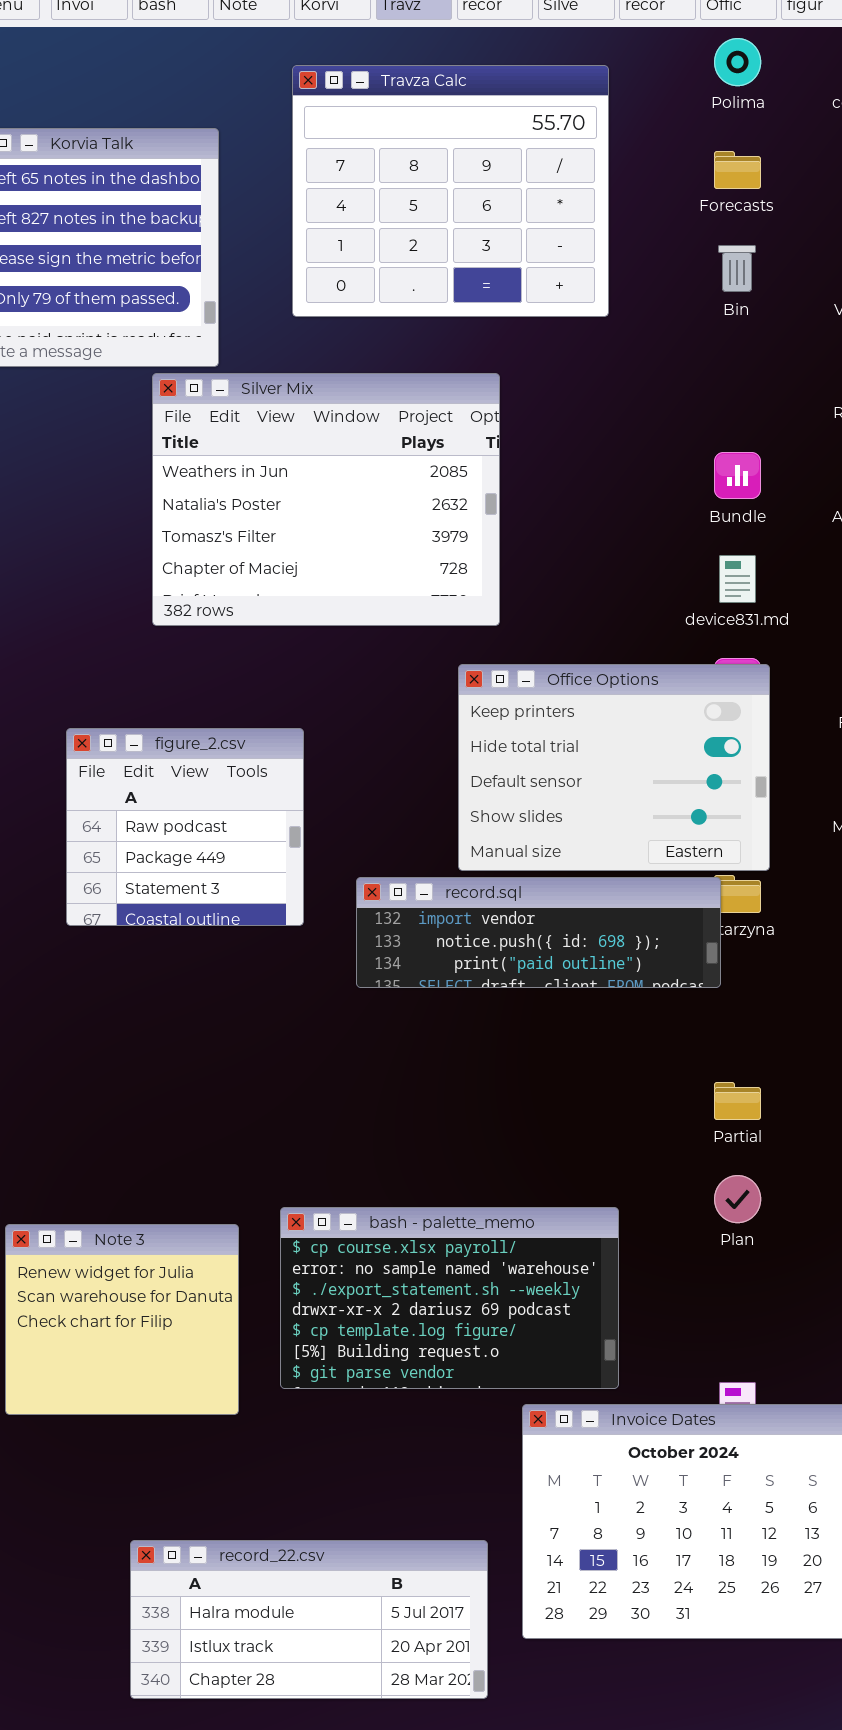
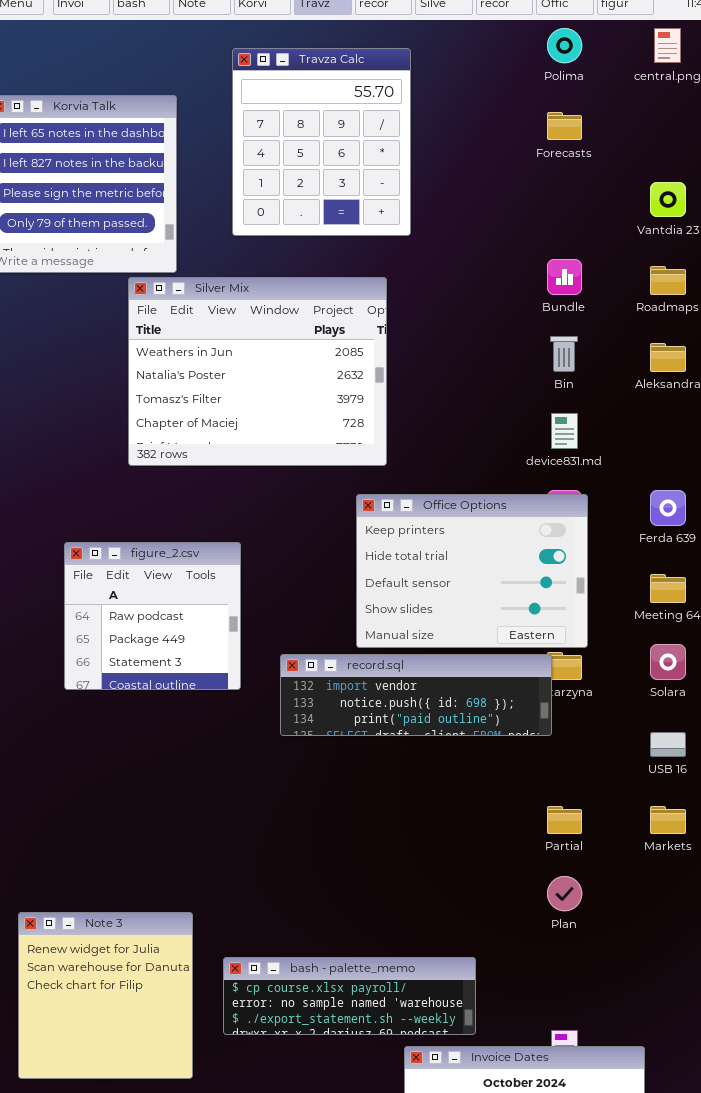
Travza Calc: [292,65,609,317] -> [232,48,411,236], resized
Bin: [718,245,756,292] -> [550,336,578,372], moved
Bundle: [714,452,761,499] -> [547,259,582,295], moved
bash - palette_memo: [280,1207,619,1389] -> [223,957,476,1035], resized
Note 3: [5,1224,239,1415] -> [18,912,193,1079], resized

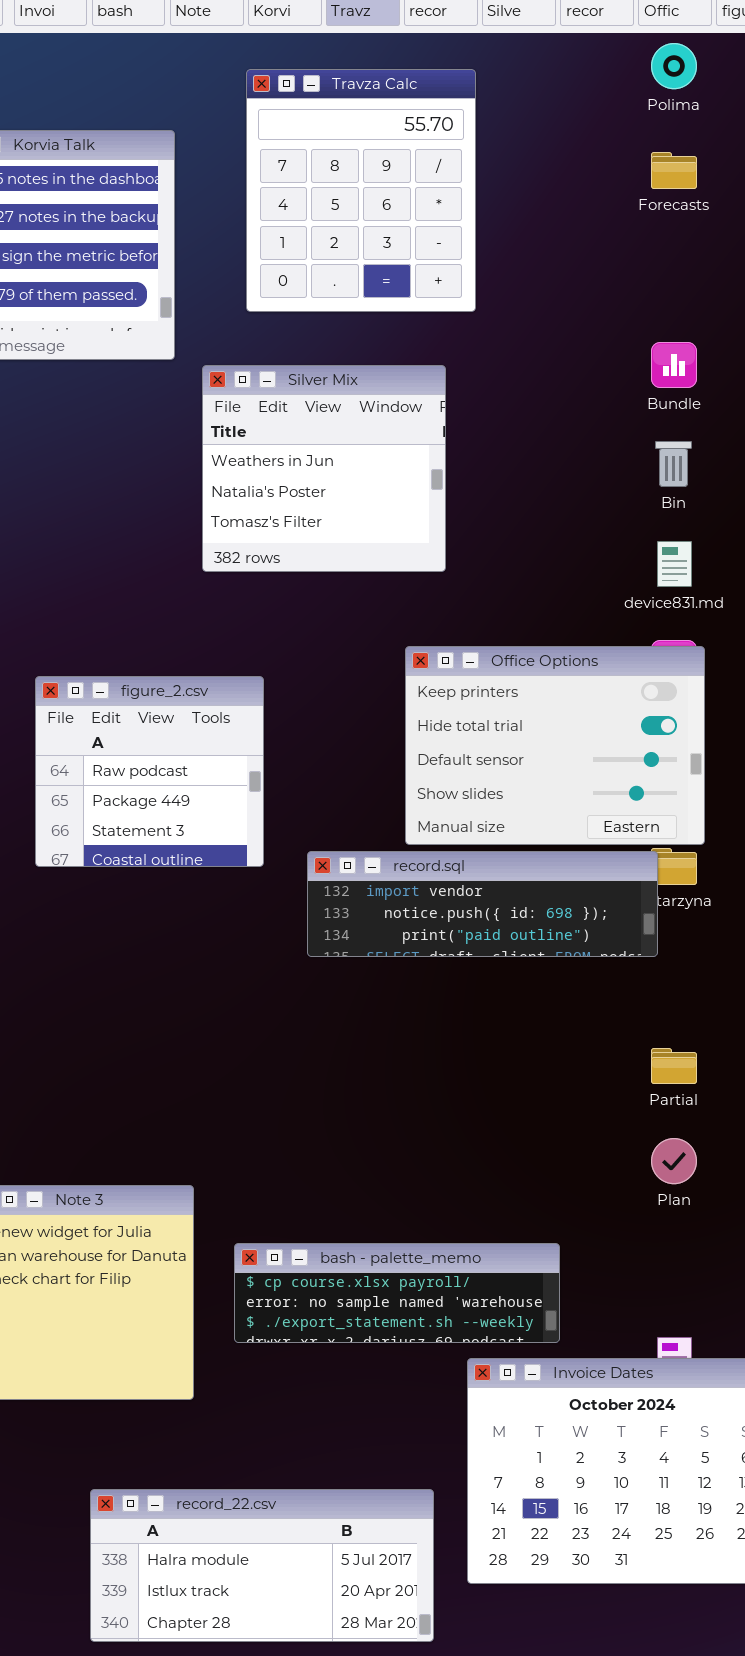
Silver Mix: [128,277,387,466] -> [202,365,446,572], resized
figure_2.csv: [64,542,241,690] -> [35,676,264,867], moved

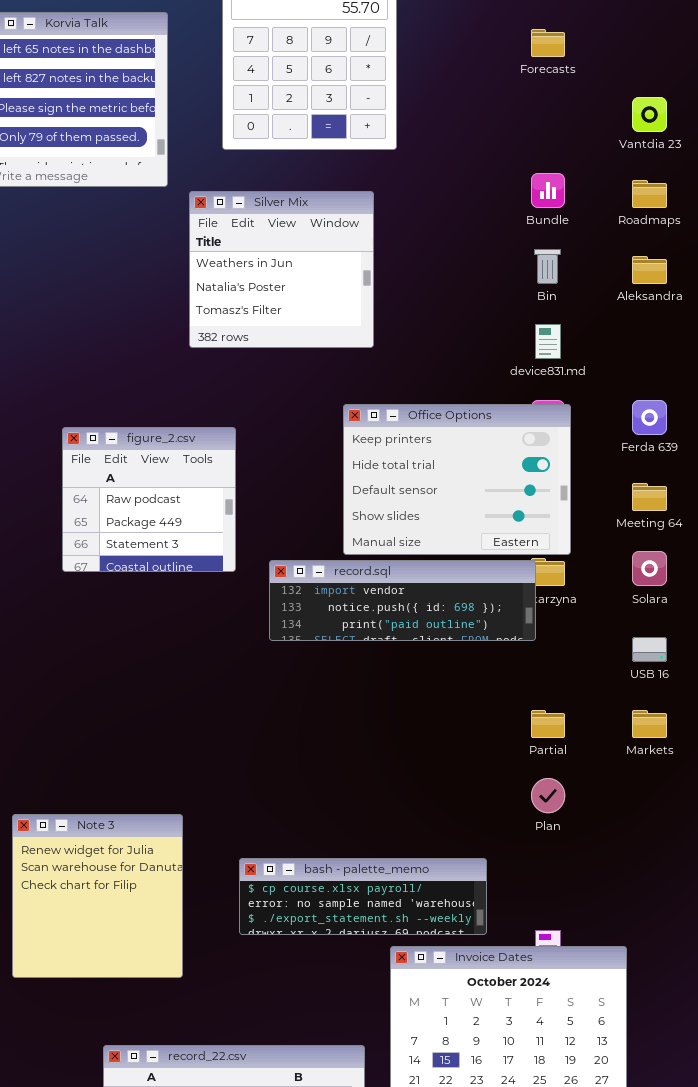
bash - palette_memo: [234,1243,560,1343] -> [239,858,487,935], moved

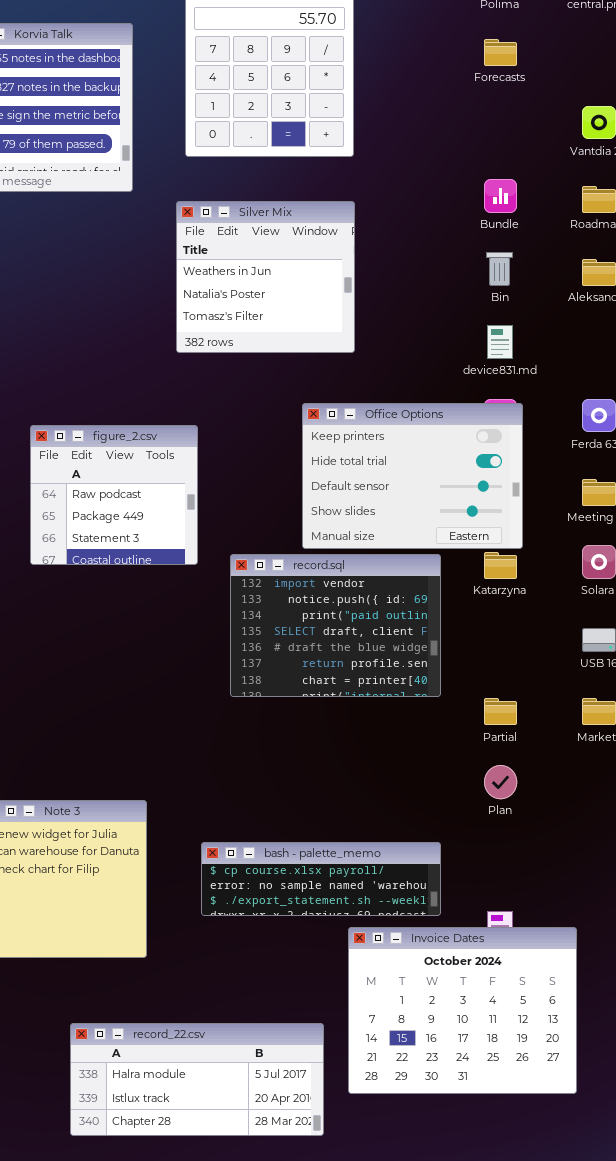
Silver Mix: [189,191,374,348] -> [176,201,355,353], moved
record.sql: [269,560,536,641] -> [230,554,441,697], resized

